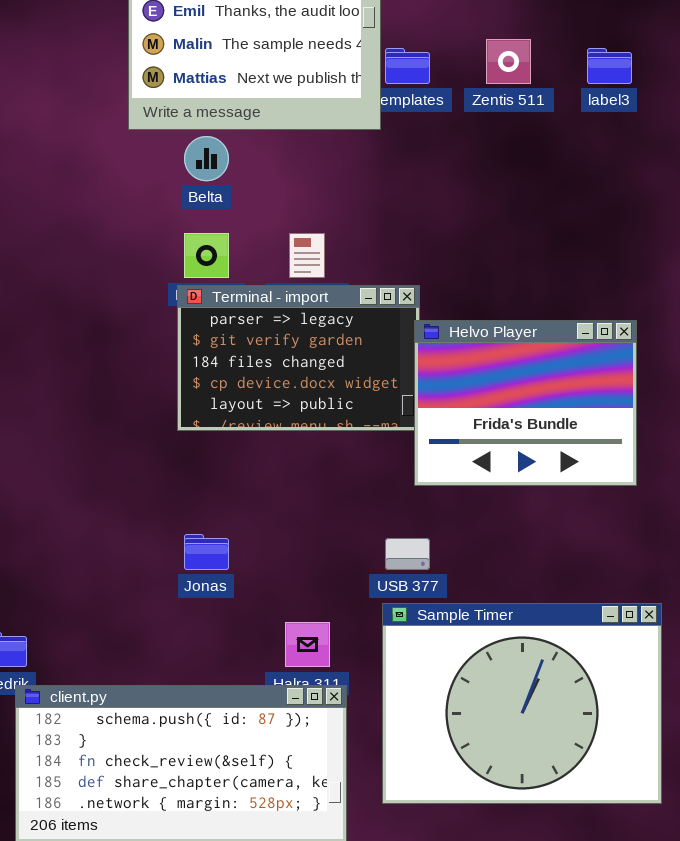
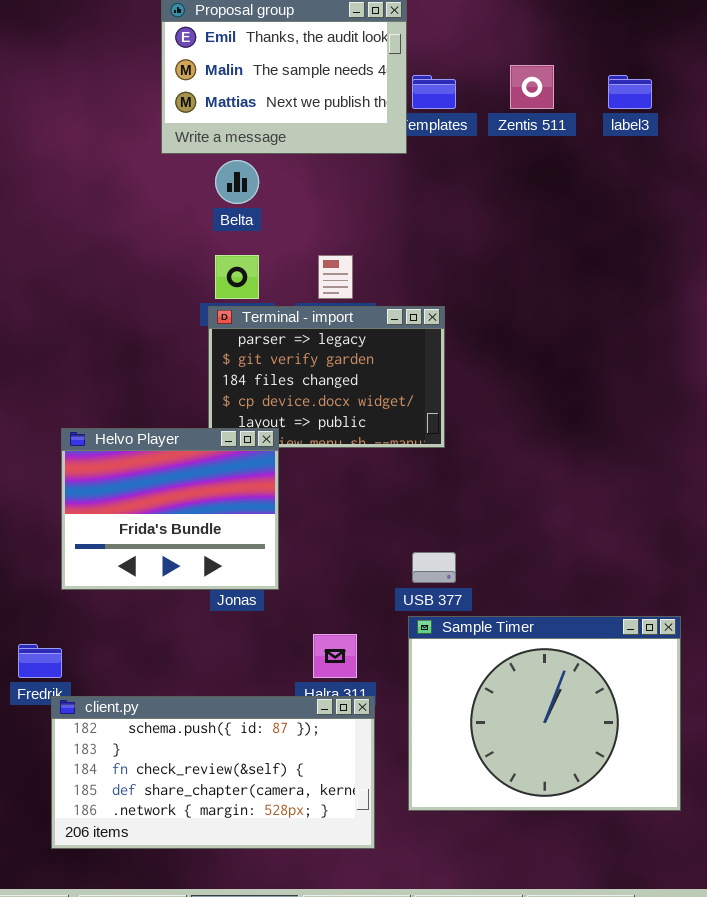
Helvo Player: [414,320,637,486] -> [61,428,279,590], moved

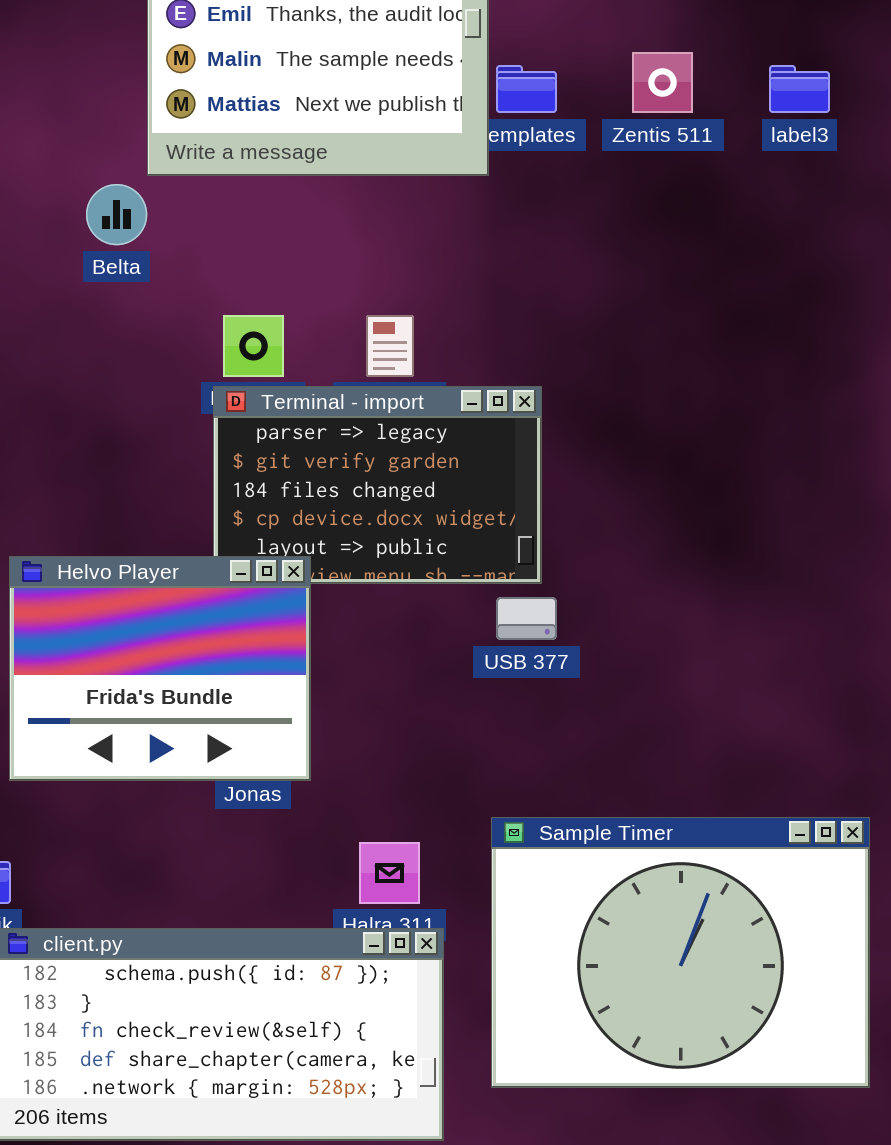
Belta: [215,160,259,204] -> [86,184,147,245], moved
USB 377: [412,552,456,583] -> [496,597,557,640], moved

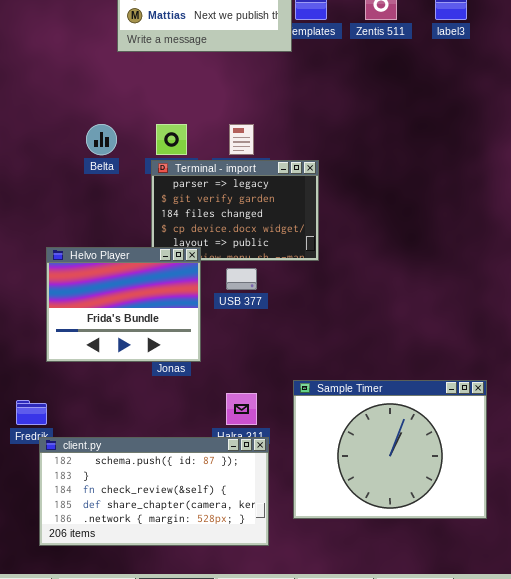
Belta: [86,184,147,245] -> [86,124,117,155], moved
USB 377: [496,597,557,640] -> [226,268,257,290], moved

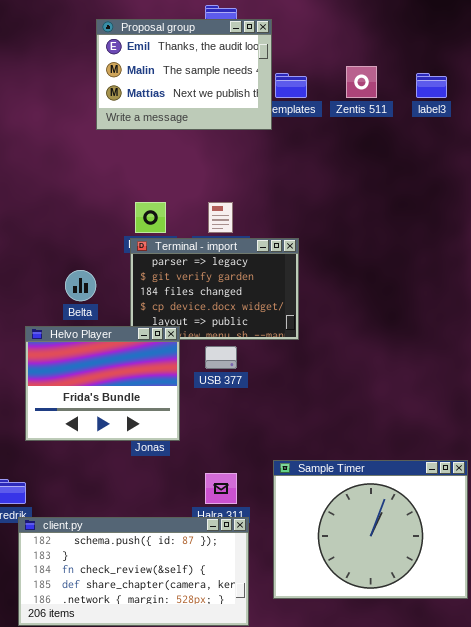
Belta: [86,124,117,155] -> [65,270,96,301], moved

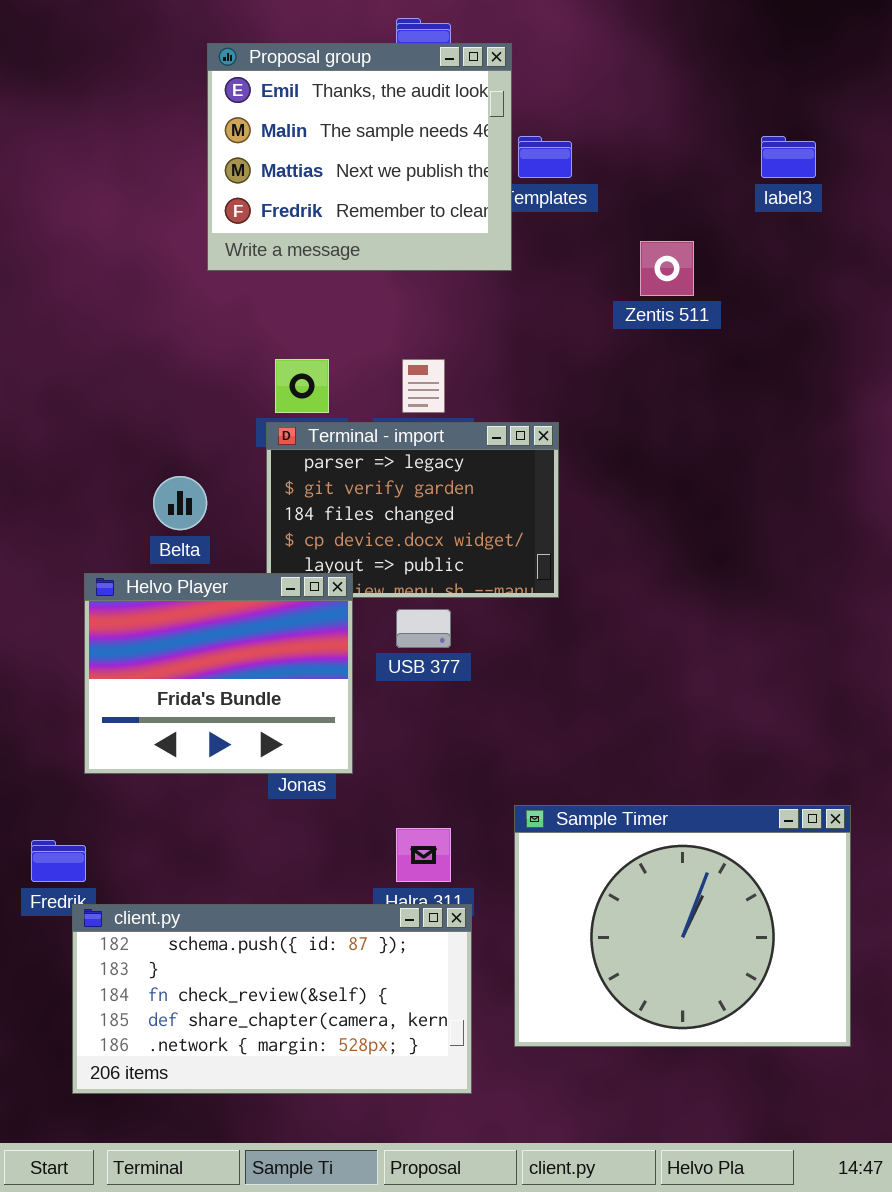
Proposal group: [96,19,272,130] -> [207,43,512,271], resized
Zentis 511: [346,66,377,98] -> [640,241,694,296], moved

